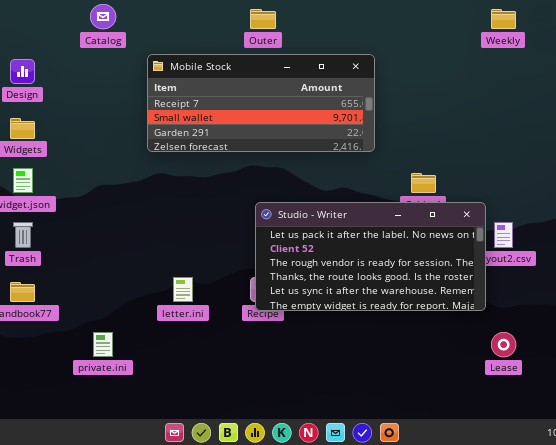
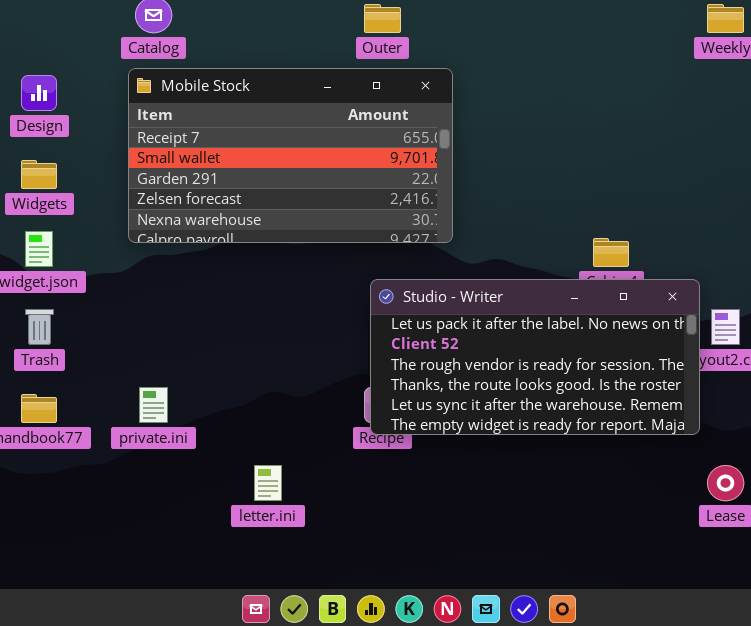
Mobile Stock: [147,54,375,152] -> [128,68,453,243], moved, resized
letter.ini: [173,277,193,302] -> [254,465,282,501], moved
private.ini: [93,332,113,357] -> [139,387,168,423], moved

